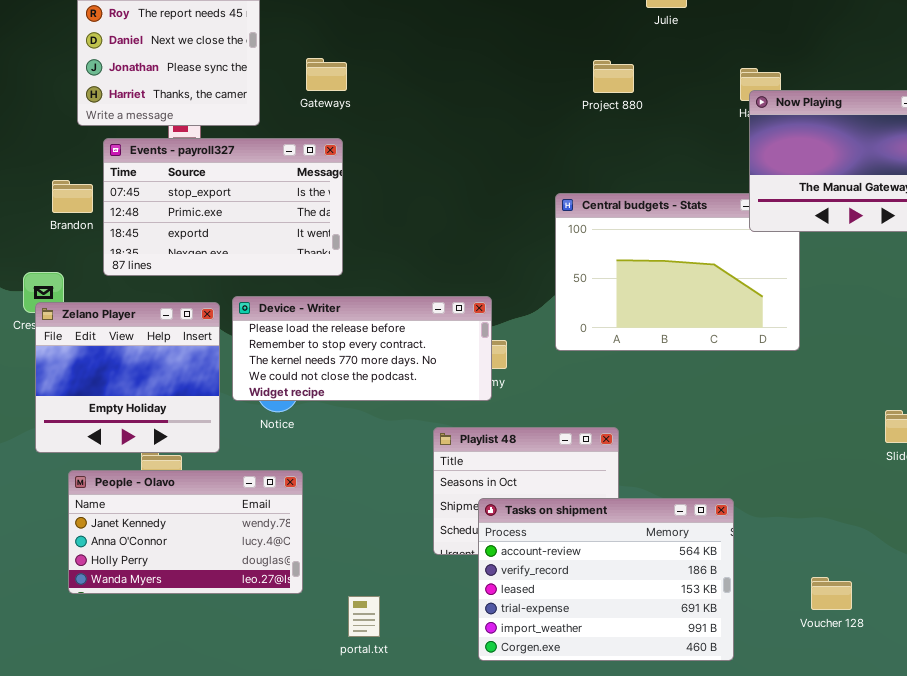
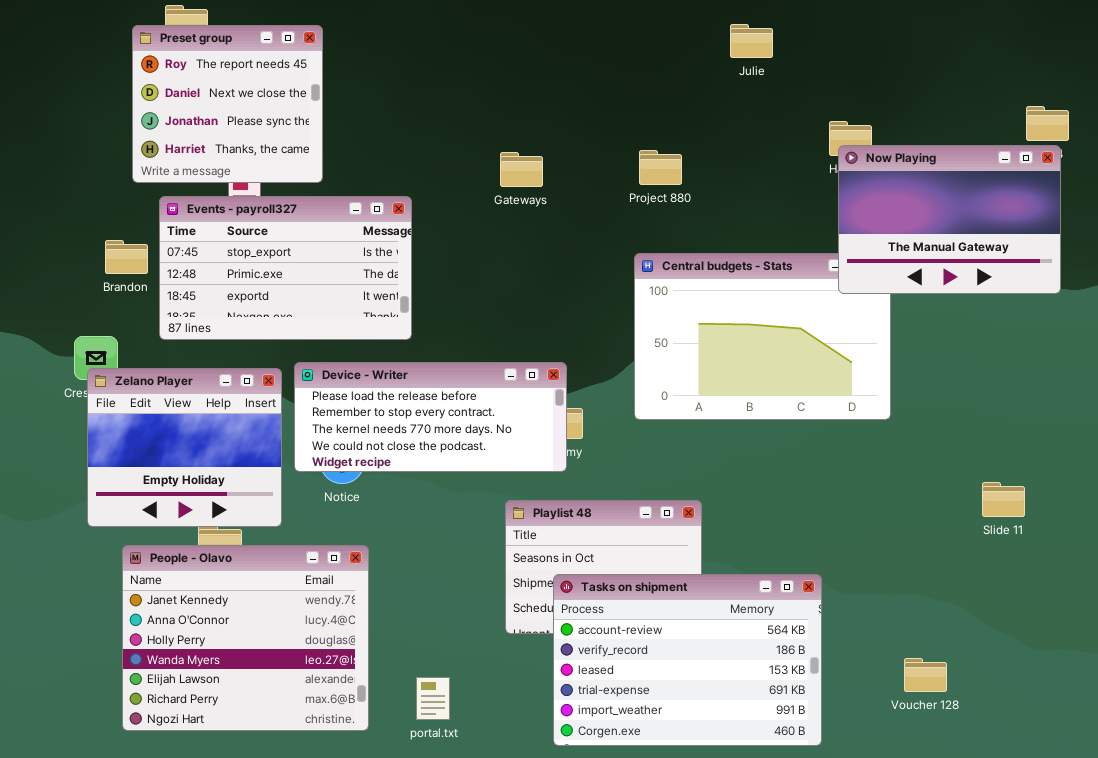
Gateways: [306,58,347,91] -> [500,152,543,187], moved
Project 880: [593,60,634,93] -> [639,150,682,185], moved
People - Olavo: [68,470,303,594] -> [122,545,369,731], resized

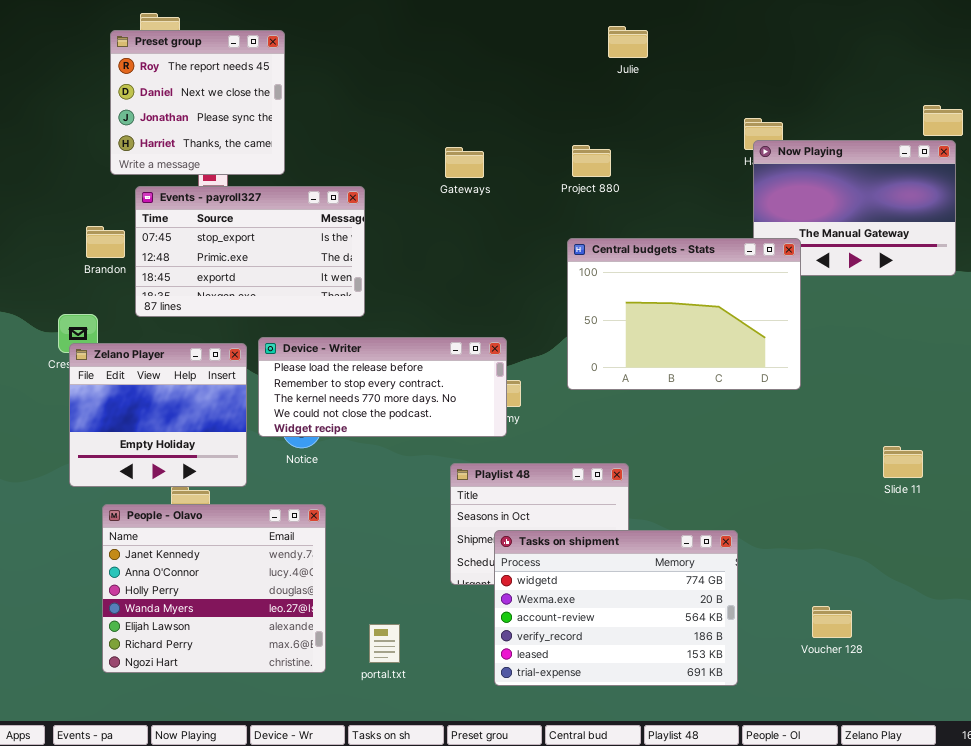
Julie: [730,24,773,58] -> [608,26,648,58], moved
Central budgets - Stats: [634,253,891,420] -> [567,238,801,390], raised
Tasks on shipment: [553,574,822,746] -> [494,530,738,686], scrolled up 2 rows

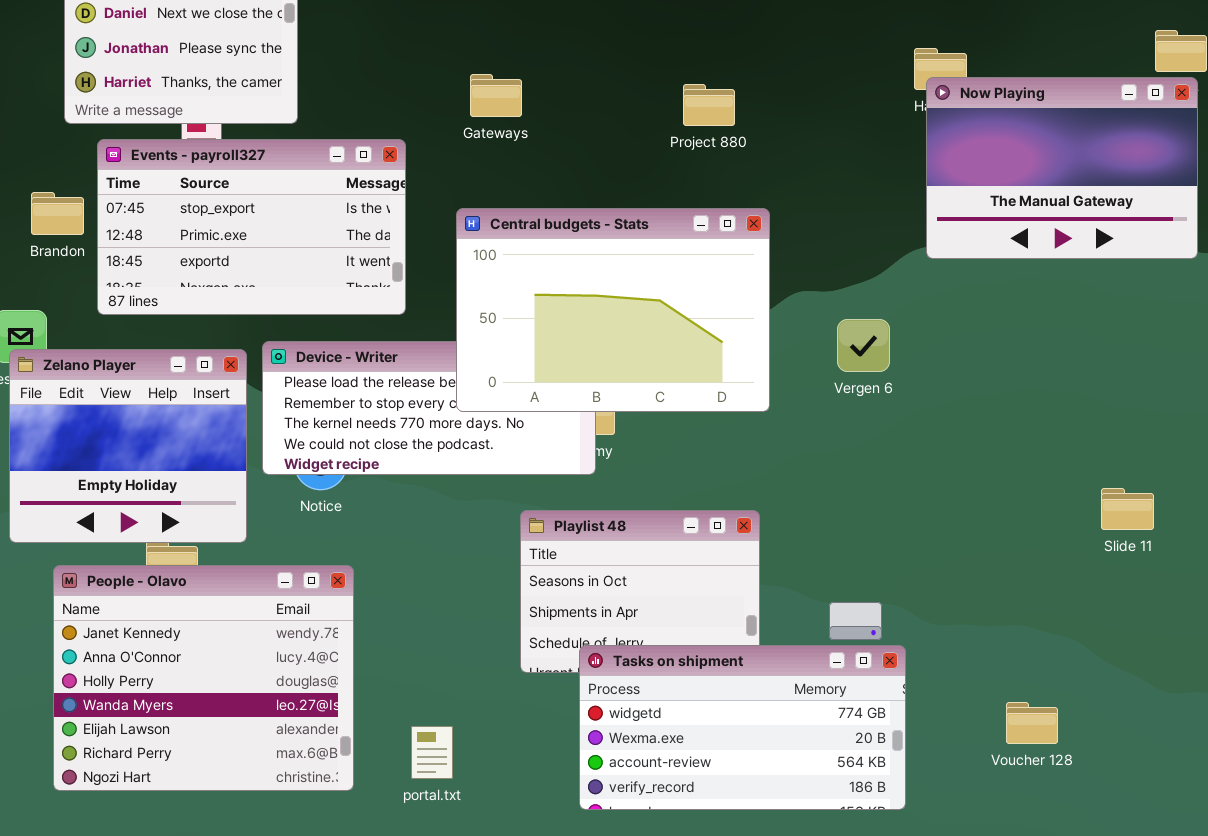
Gateways: [445,147,484,178] -> [470,74,522,117], moved
Central budgets - Stats: [567,238,801,390] -> [456,208,770,412], moved
Tasks on shipment: [494,530,738,686] -> [579,645,906,810], resized

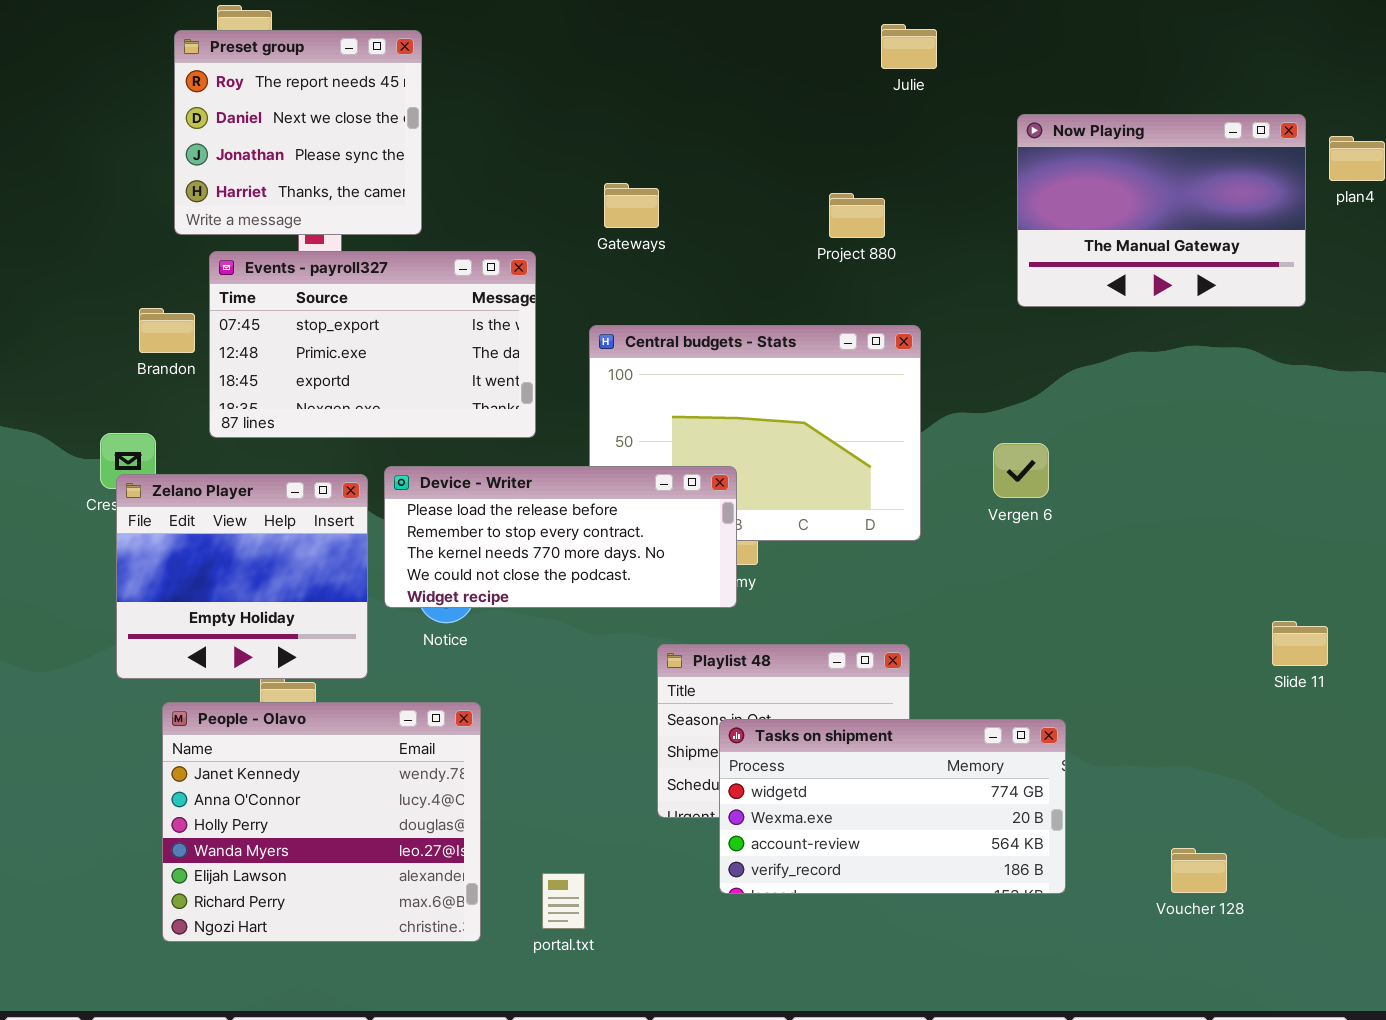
Now Playing: [926,77,1198,259] -> [1017,114,1306,307], moved
Device - Writer: [262,341,596,475] -> [384,466,737,608], raised
Tasks on shipment: [579,645,906,810] -> [719,719,1066,894], moved

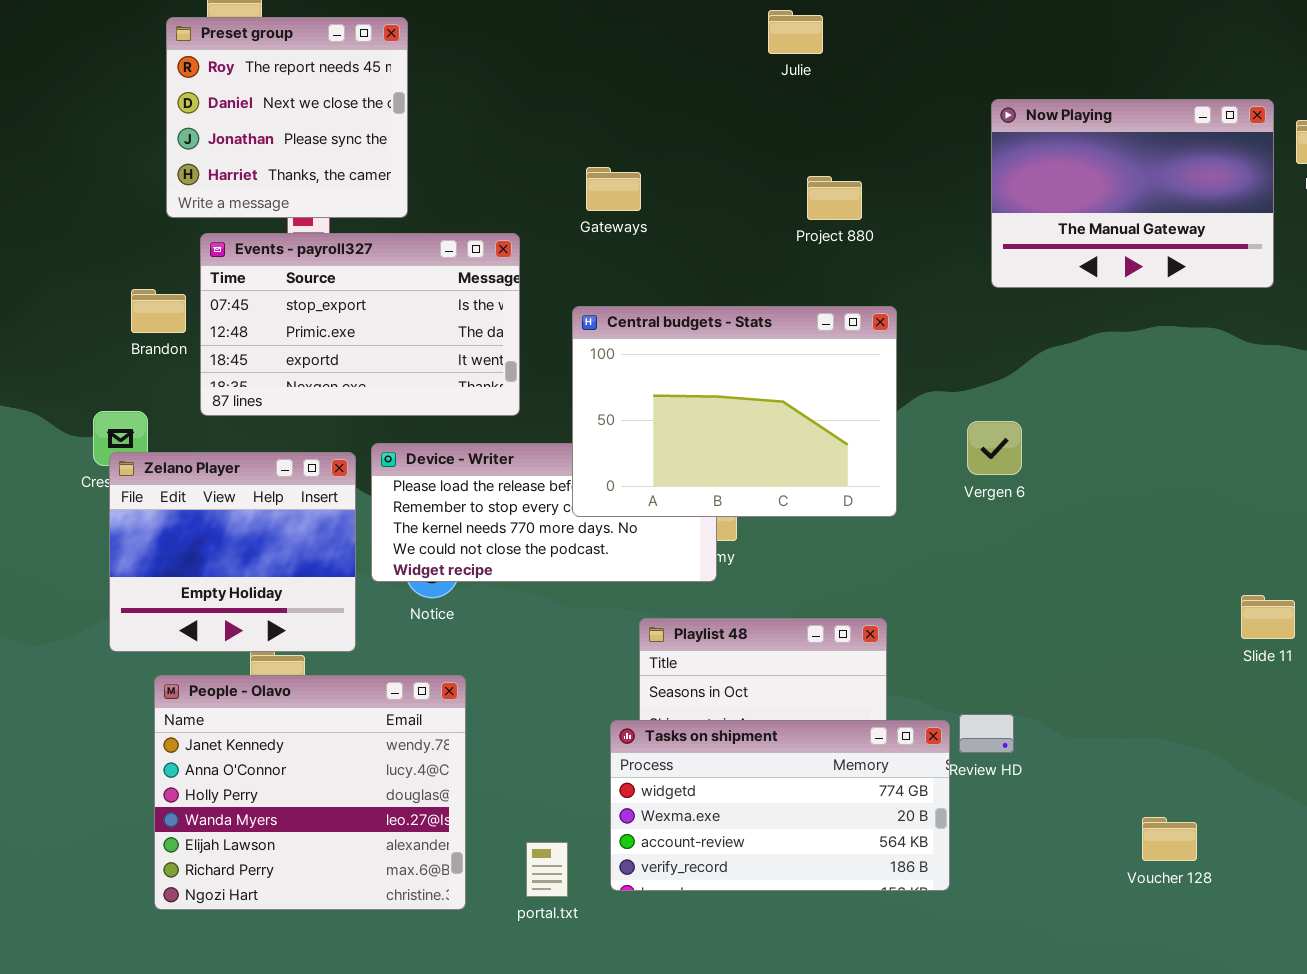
Julie: [881,24,937,69] -> [768,10,823,54], moved
Central budgets - Stats: [589,325,921,541] -> [572,306,897,517], raised
Tasks on shipment: [719,719,1066,894] -> [610,720,950,891], moved

